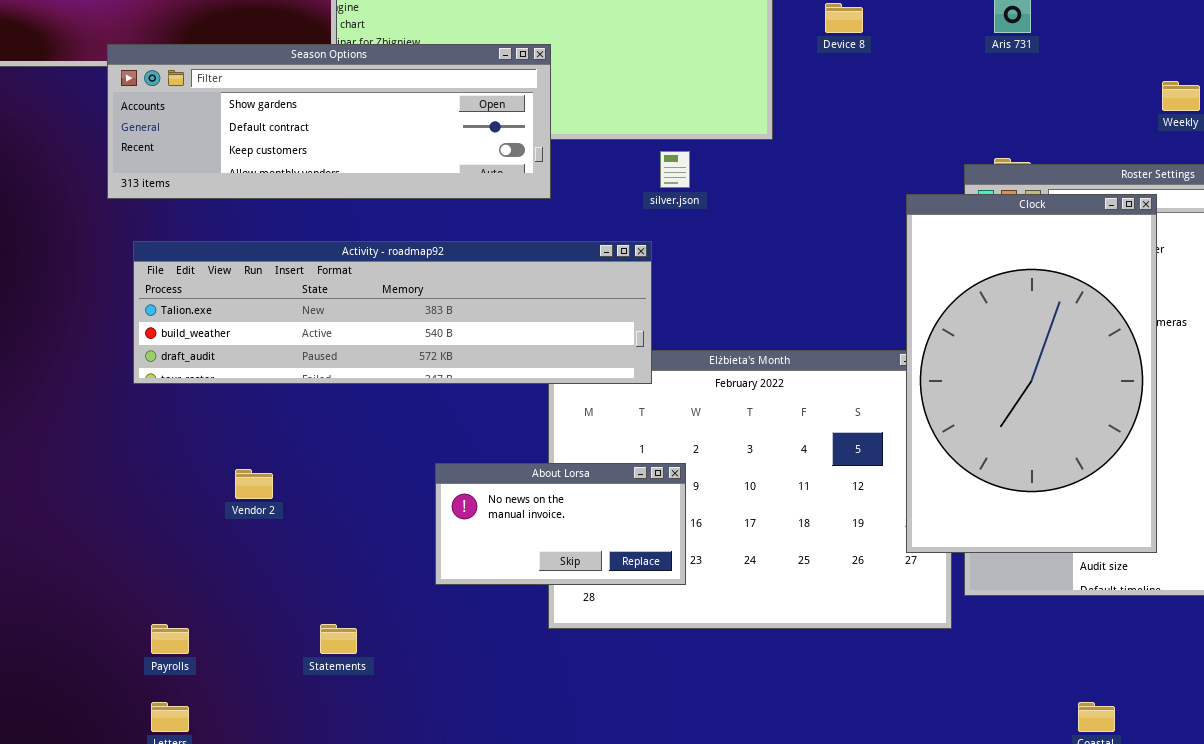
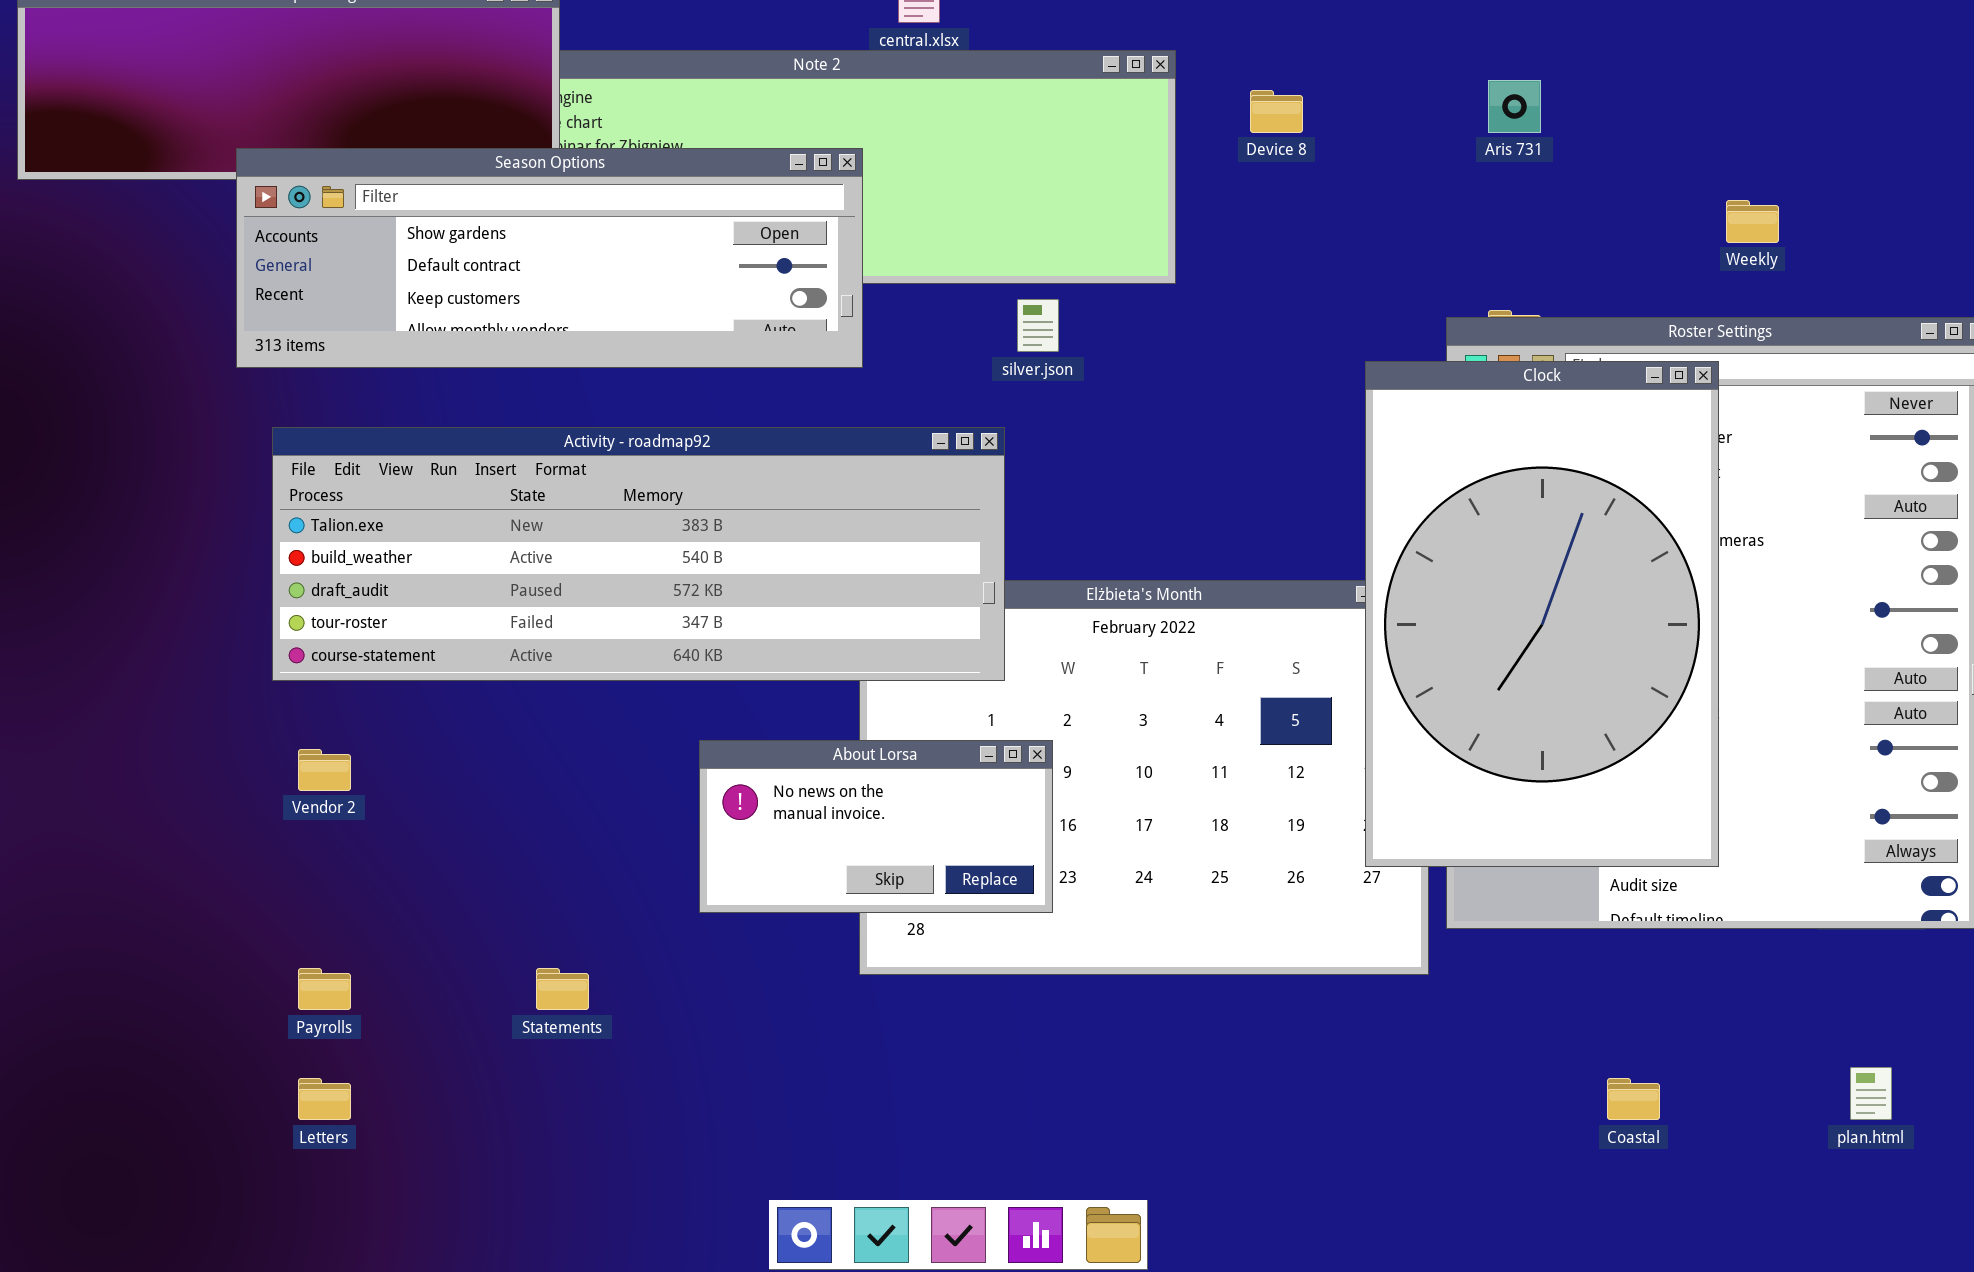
Activity - roadmap92: [133,241,652,384] -> [272,427,1005,681], resized
Vendor 2: [235,469,273,499] -> [298,749,351,791], moved

